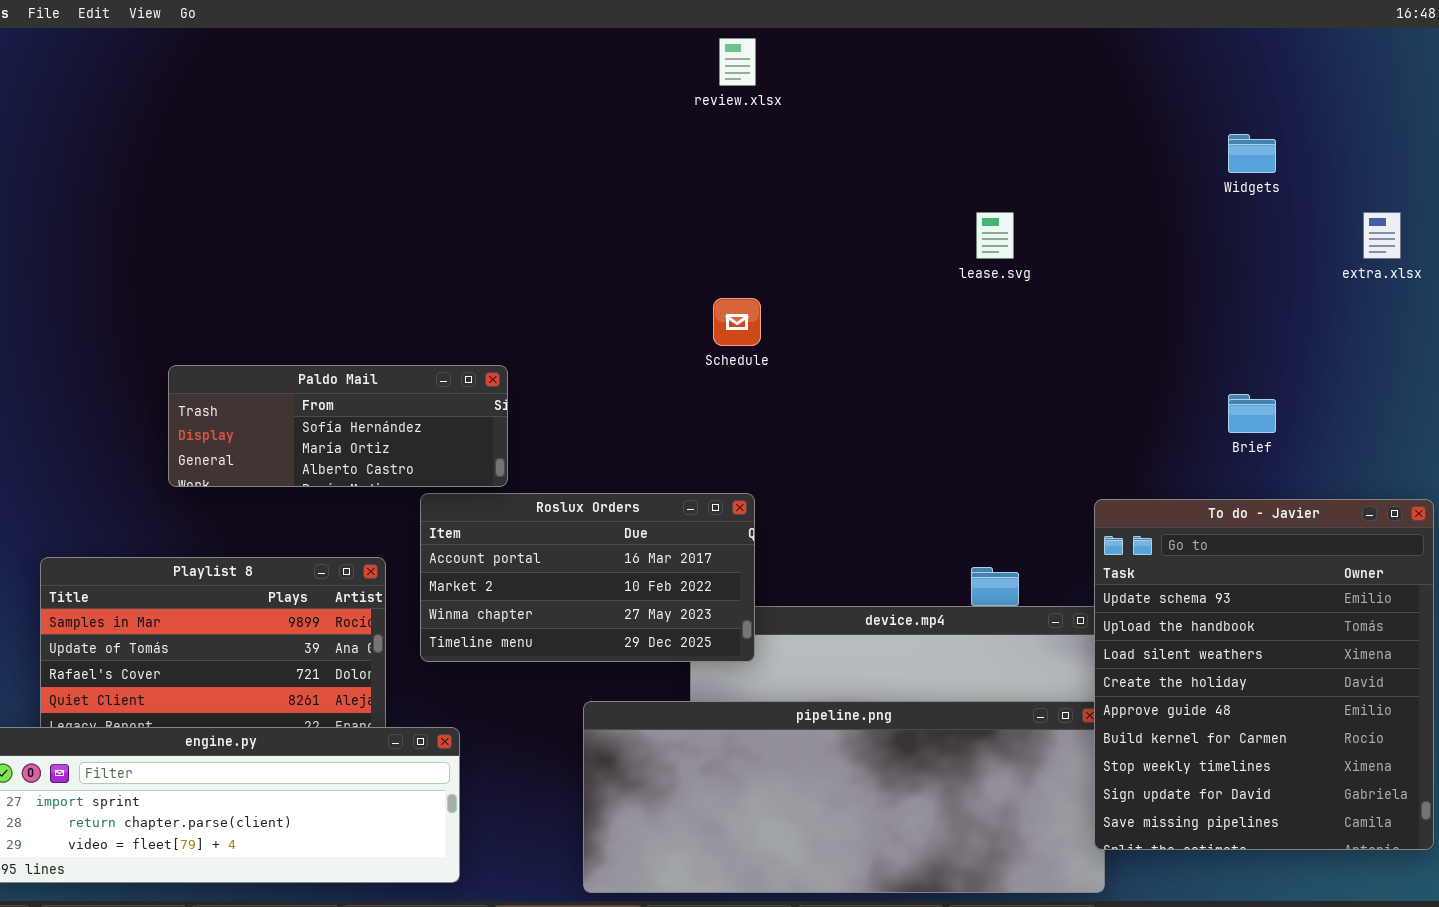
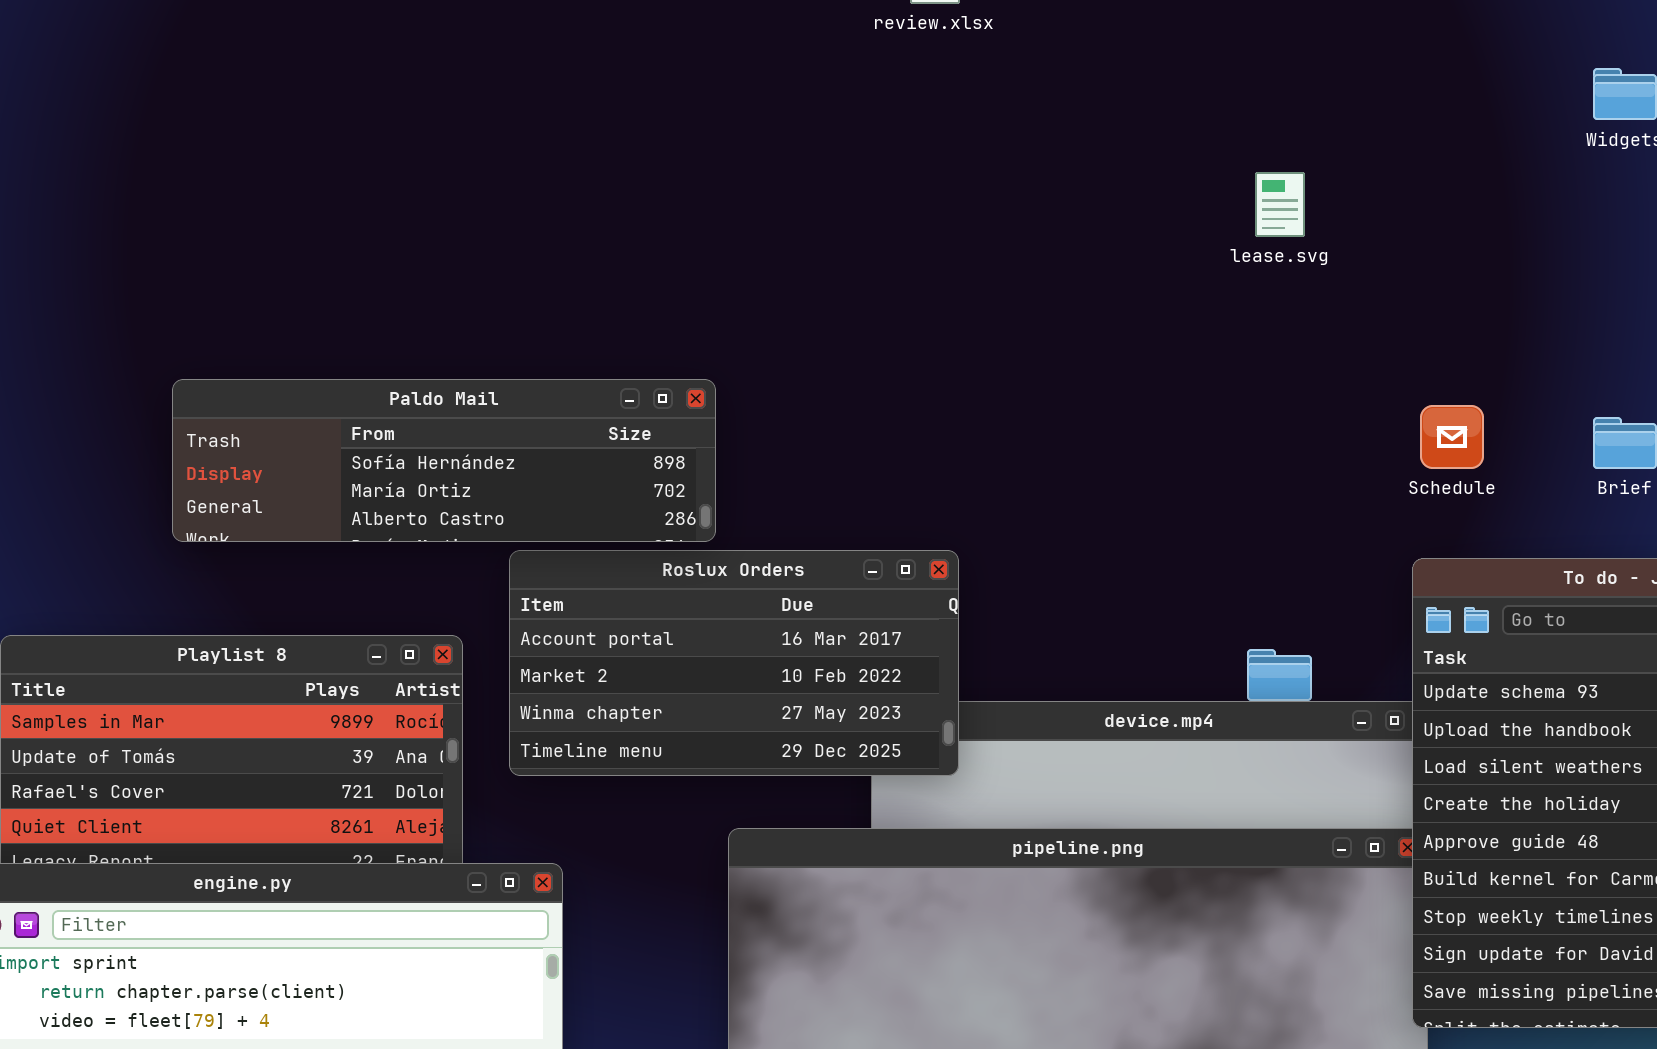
Schedule: [713,298,761,346] -> [1420,405,1484,469], moved
Paldo Mail: [168,365,508,487] -> [172,379,716,542], resized

